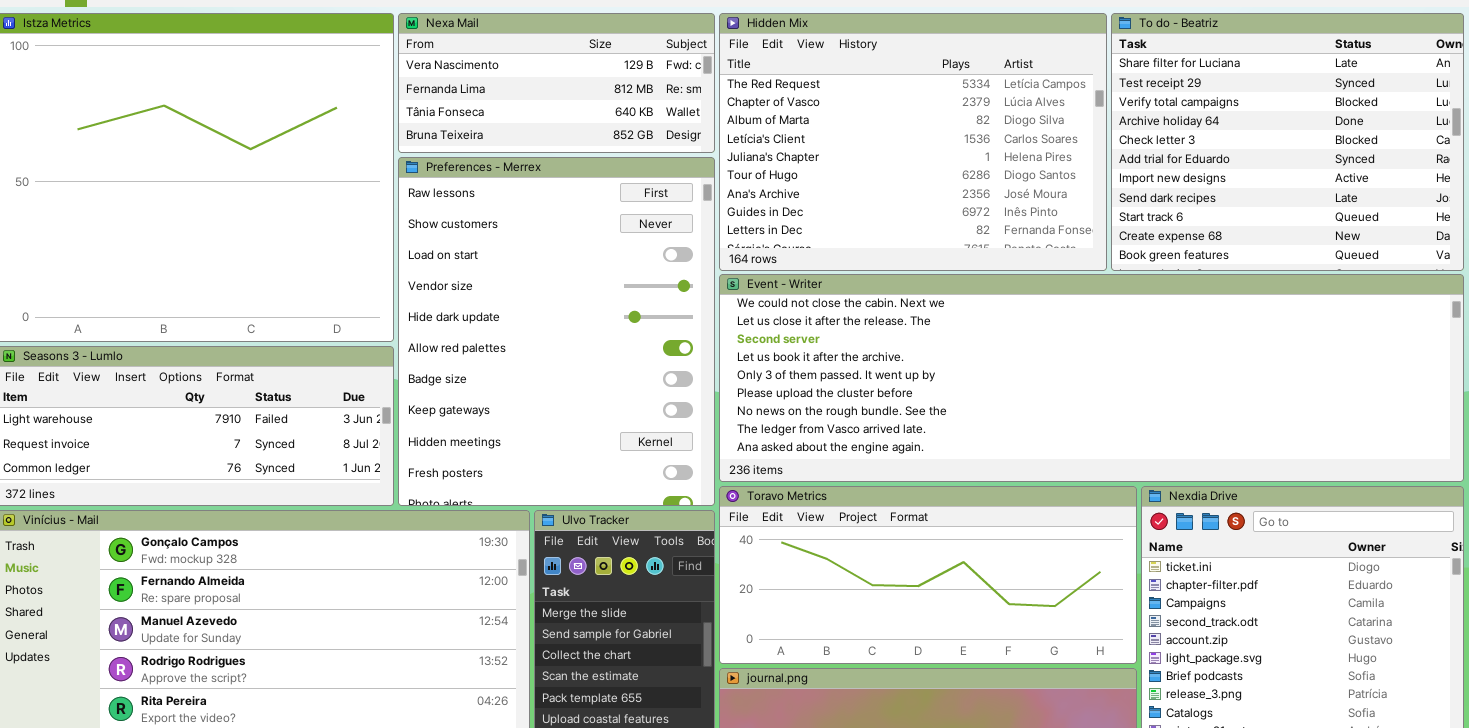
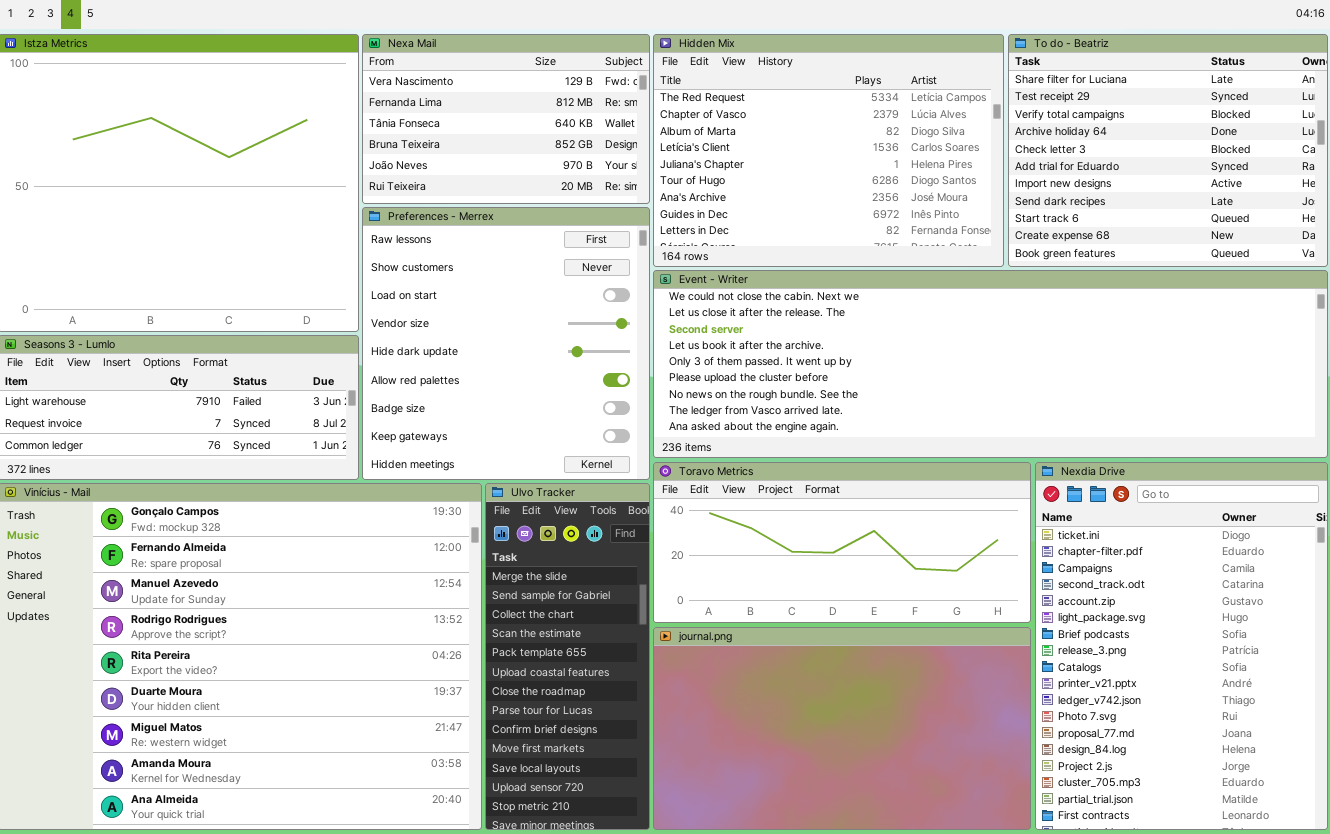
Nexa Mail: [398,13,715,153] -> [362,34,650,204], resized
Preferences - Merrex: [398,157,715,506] -> [362,207,650,480], resized

